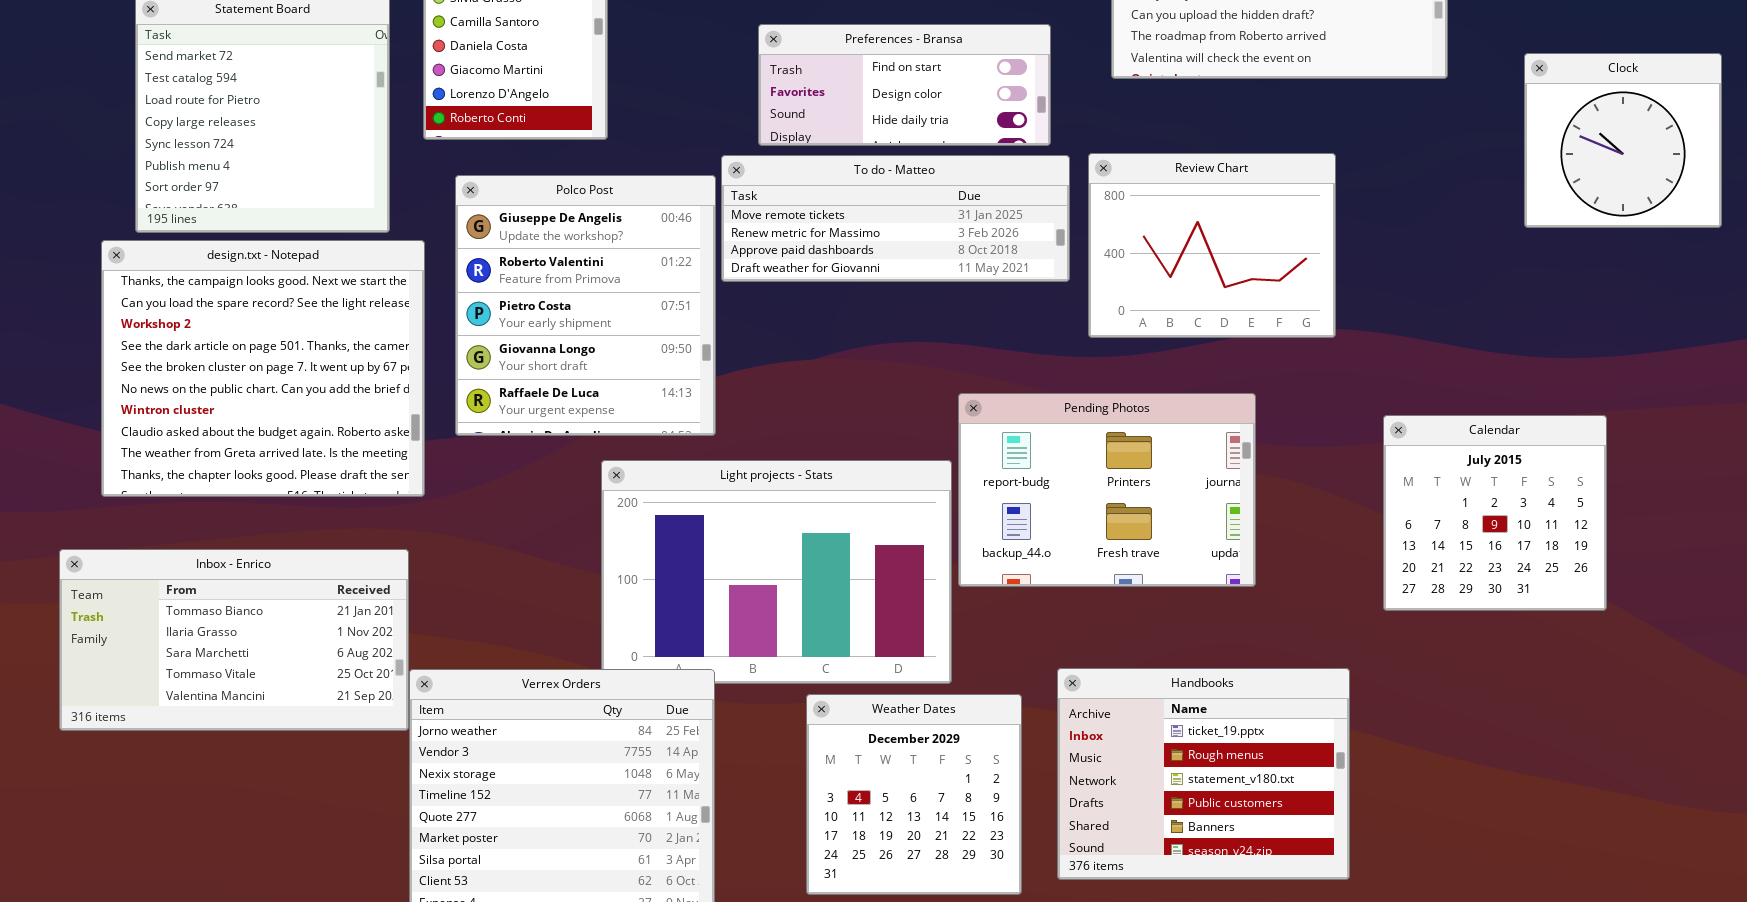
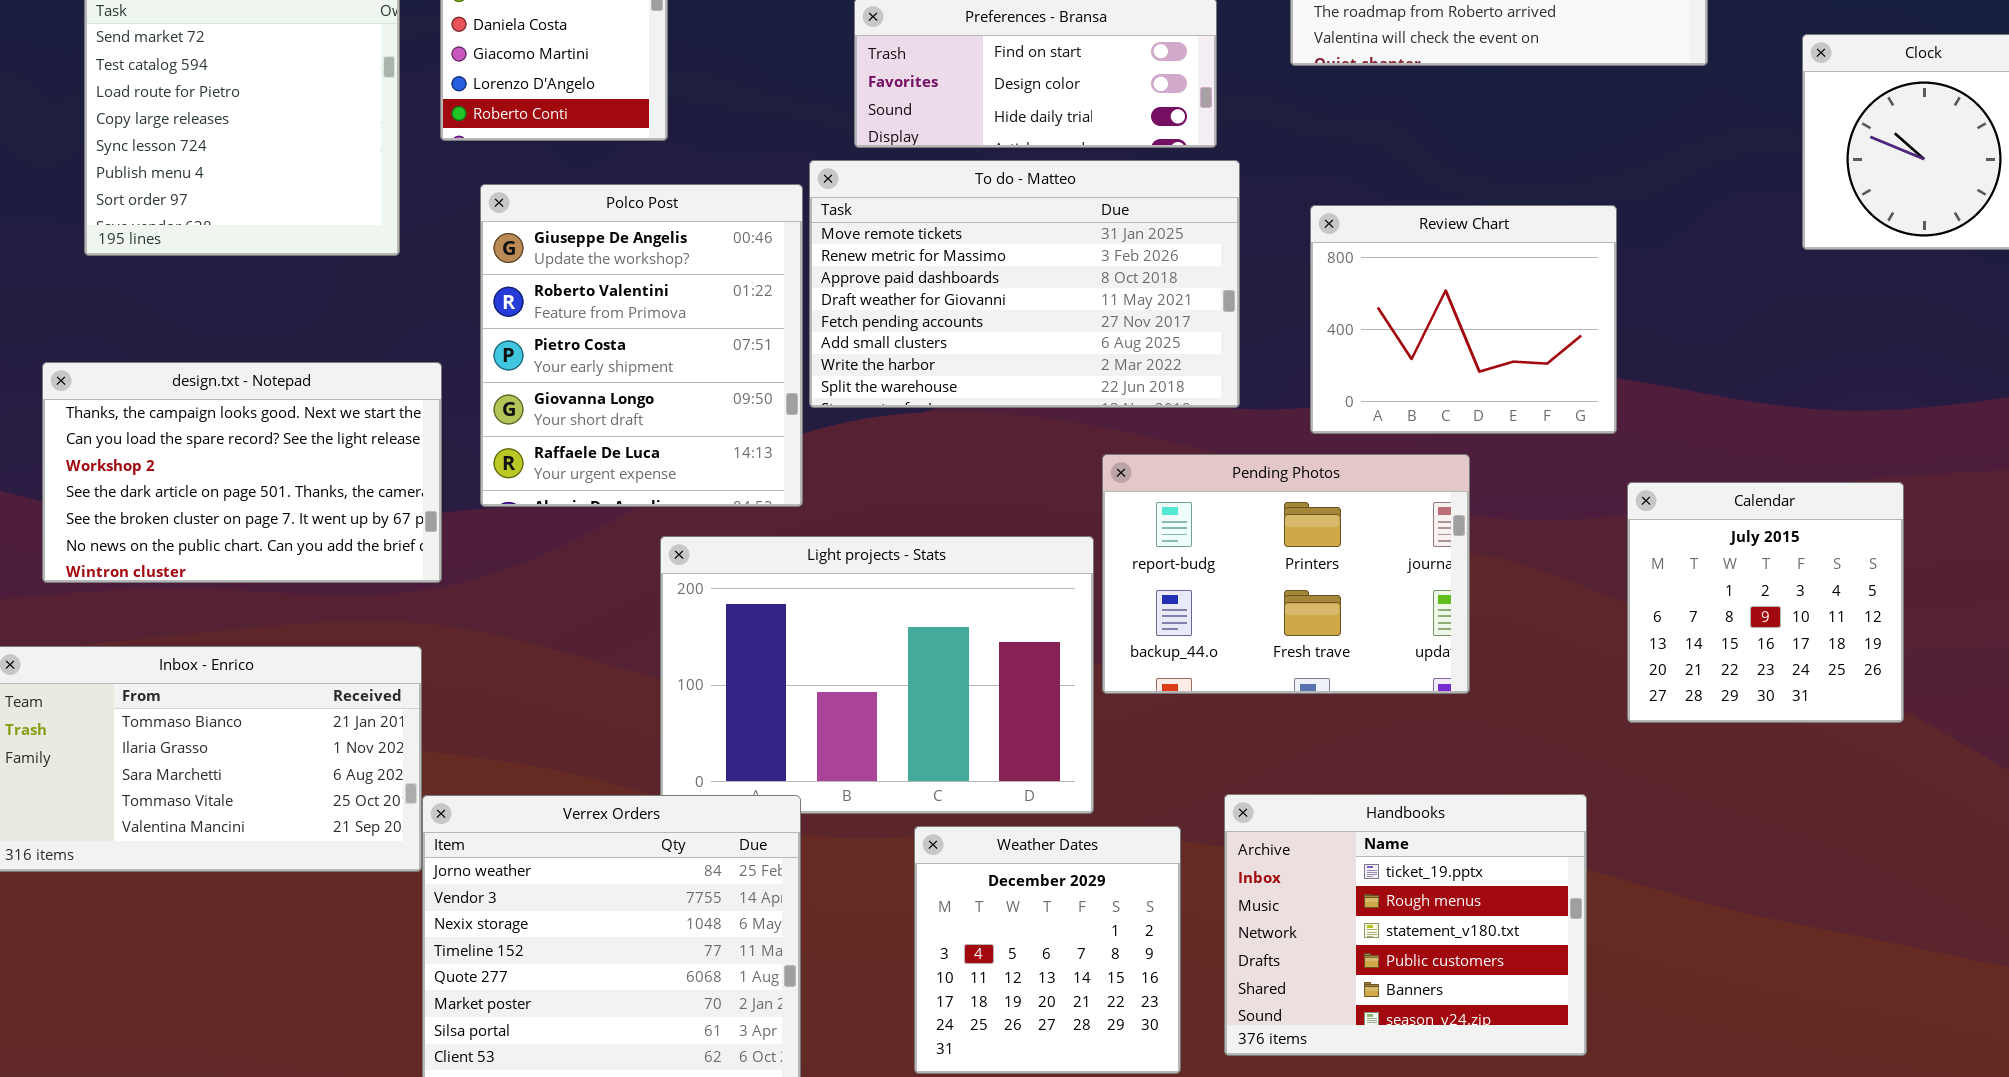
Review Chart: [1088,153,1336,338] -> [1310,205,1617,434], moved
To do - Matteo: [721,155,1070,282] -> [809,160,1240,408], resized
design.txt - Notepad: [101,240,425,497] -> [42,362,442,583], resized

